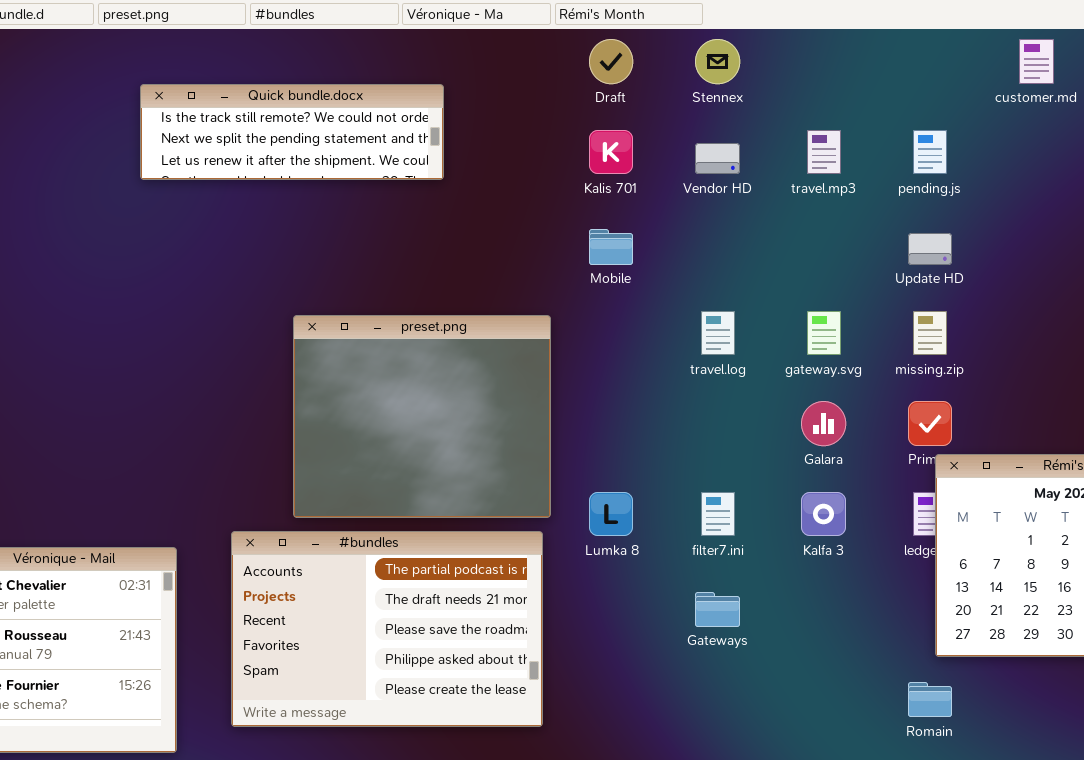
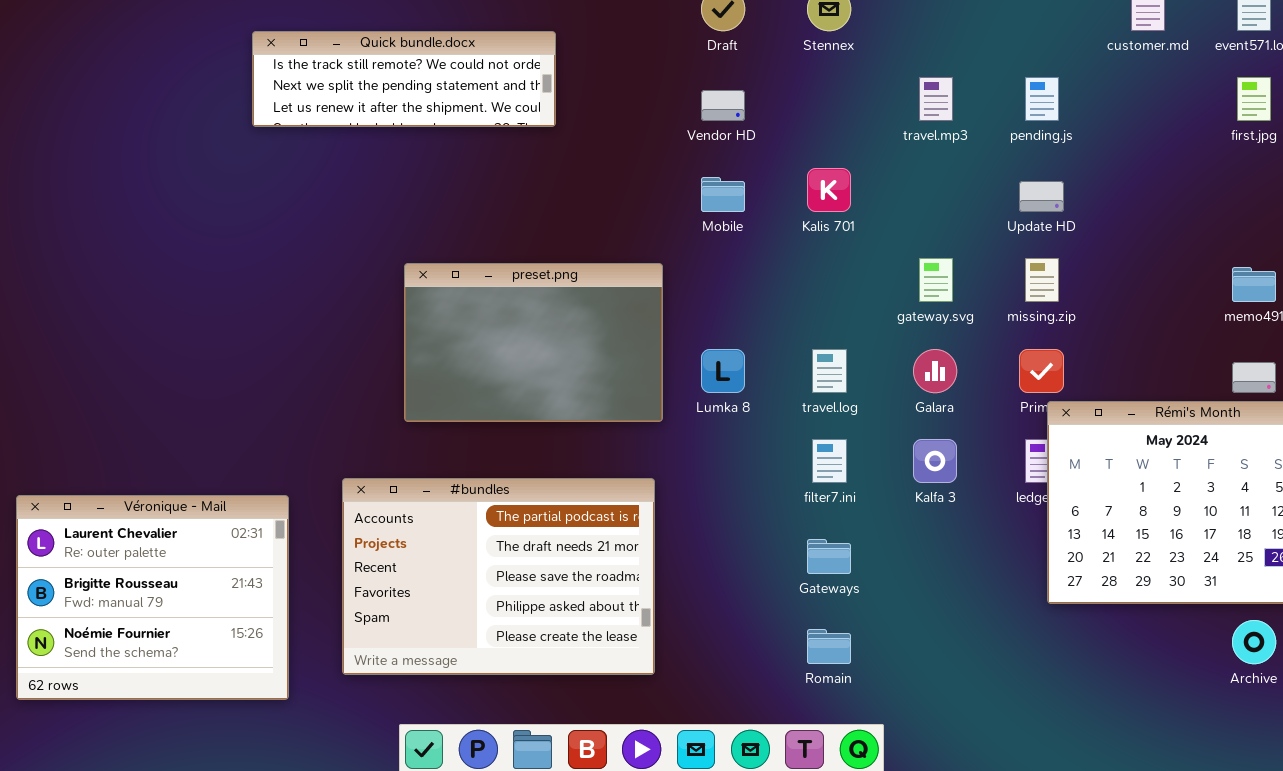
Kalis 701: [589,130,633,174] -> [807,168,851,212], moved
Vendor HD: [695,143,740,174] -> [701,90,745,121], moved
travel.log: [701,311,735,355] -> [812,349,847,393], moved
preset.png: [293,315,551,518] -> [404,263,663,422], resized
Lumka 8: [589,492,633,536] -> [701,349,745,393], moved
Romain: [908,682,952,717] -> [807,629,851,664], moved

